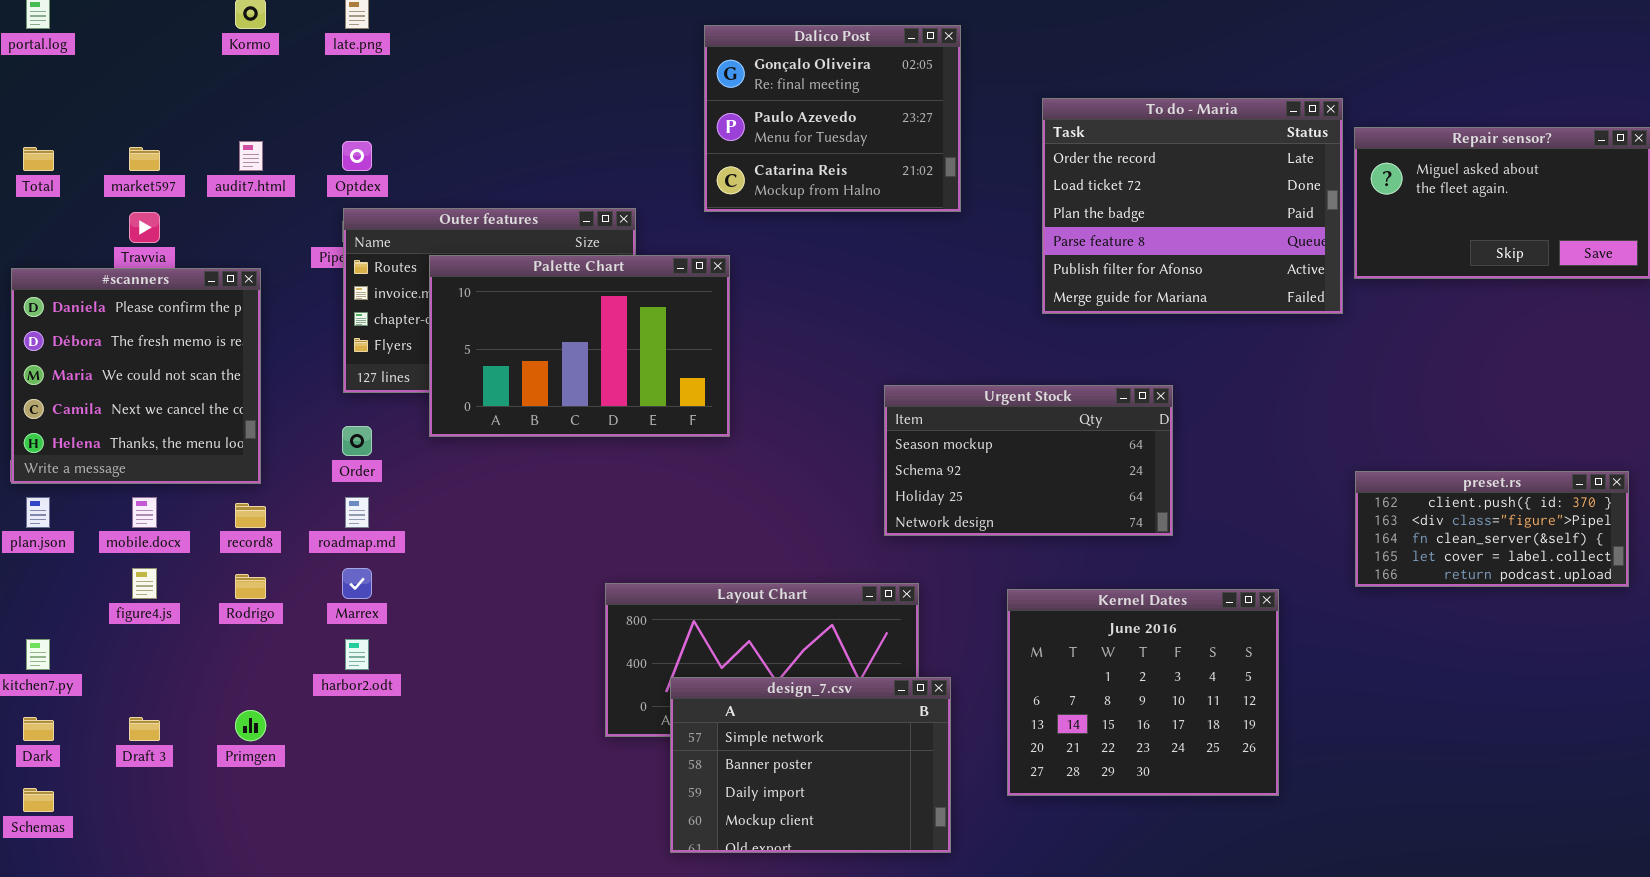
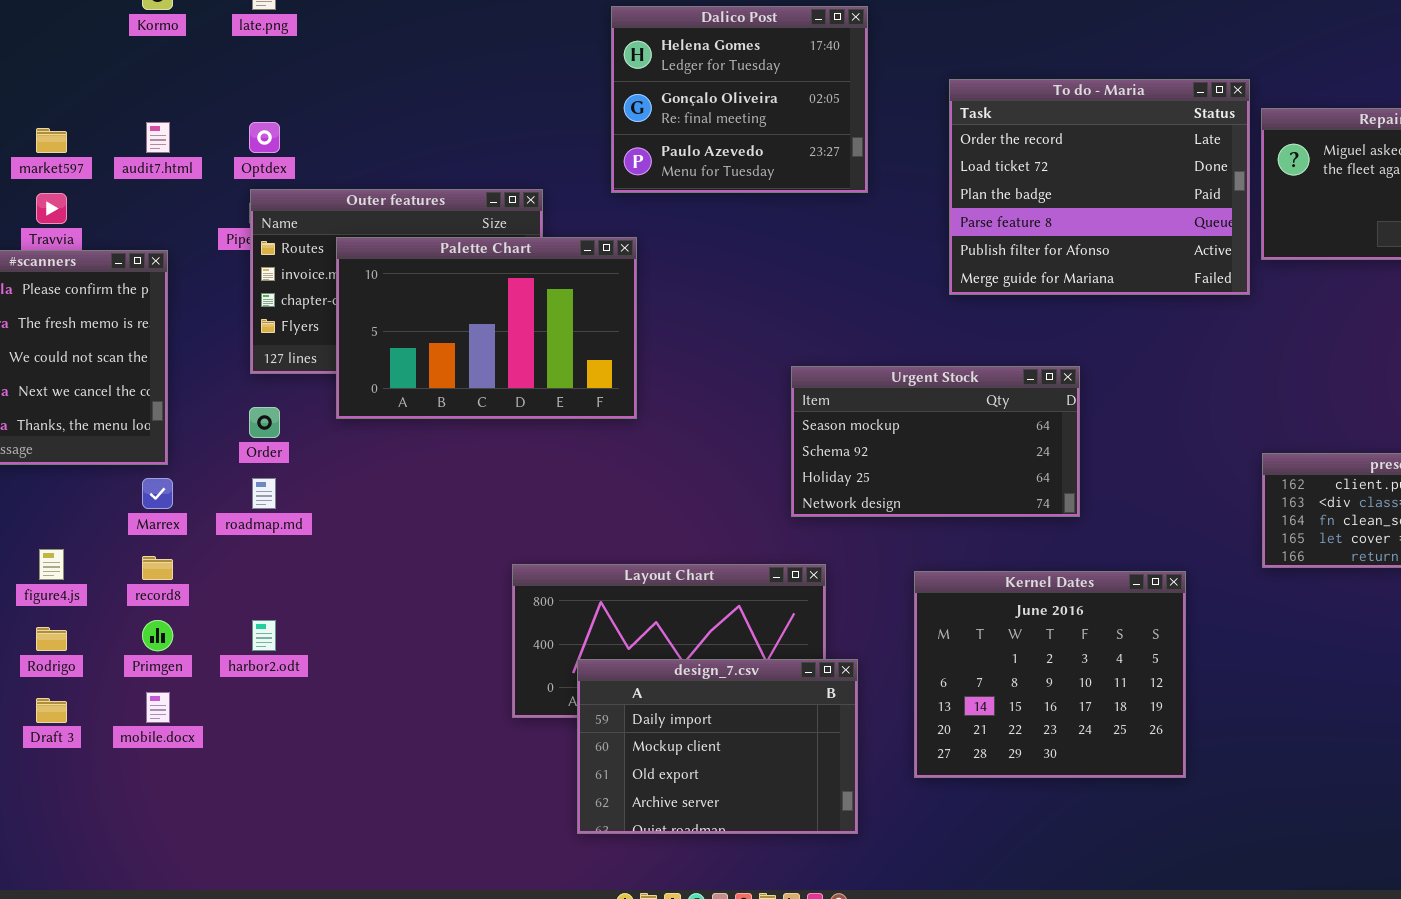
Dalico Post: [704,25,961,212] -> [611,6,868,193], scrolled up 1 row
mobile.docx: [132,497,157,528] -> [146,692,170,723], moved
record8: [235,503,266,528] -> [142,556,173,580], moved
Marrex: [342,568,372,599] -> [142,478,173,509], moved
Rodrigo: [235,574,266,599] -> [36,627,67,651], moved
design_7.csv: [670,677,951,853] -> [577,659,858,834], scrolled down 2 rows
Primgen: [235,710,266,741] -> [142,620,173,651], moved

